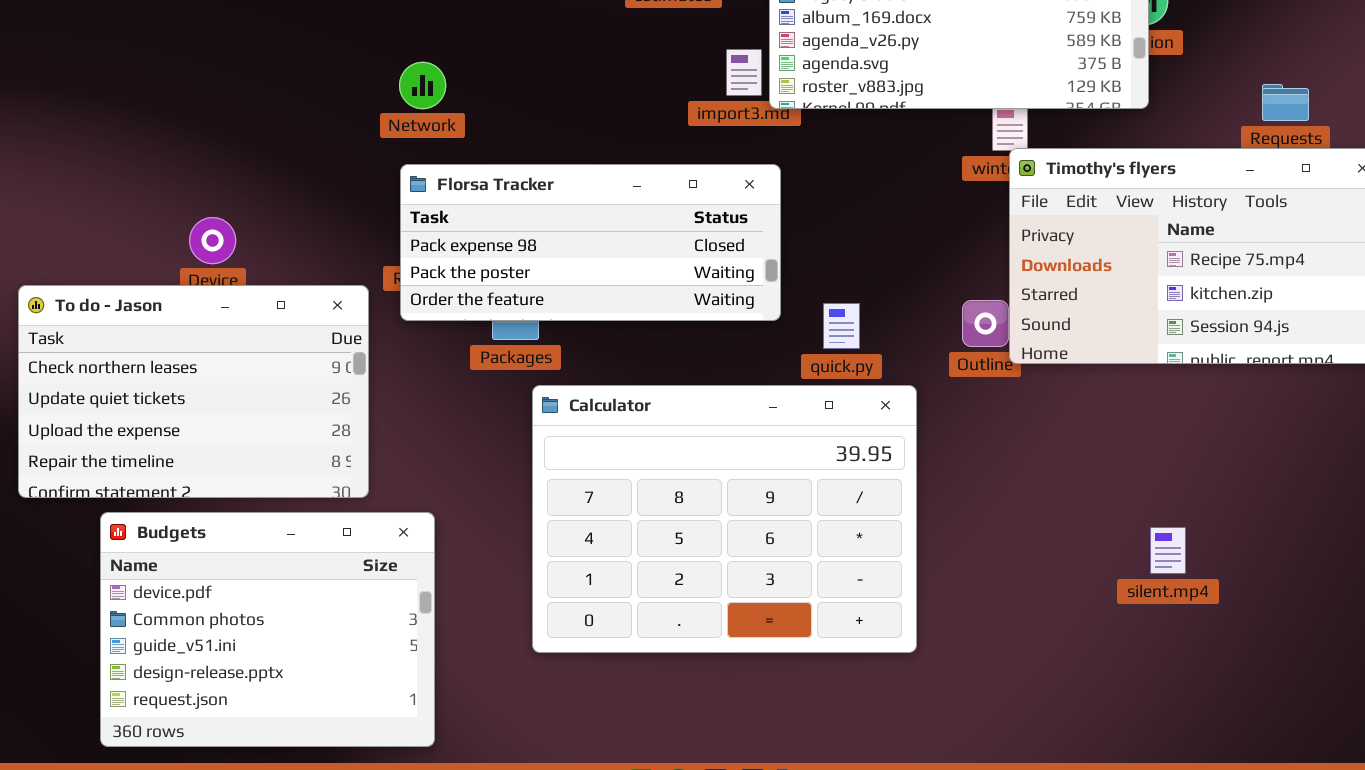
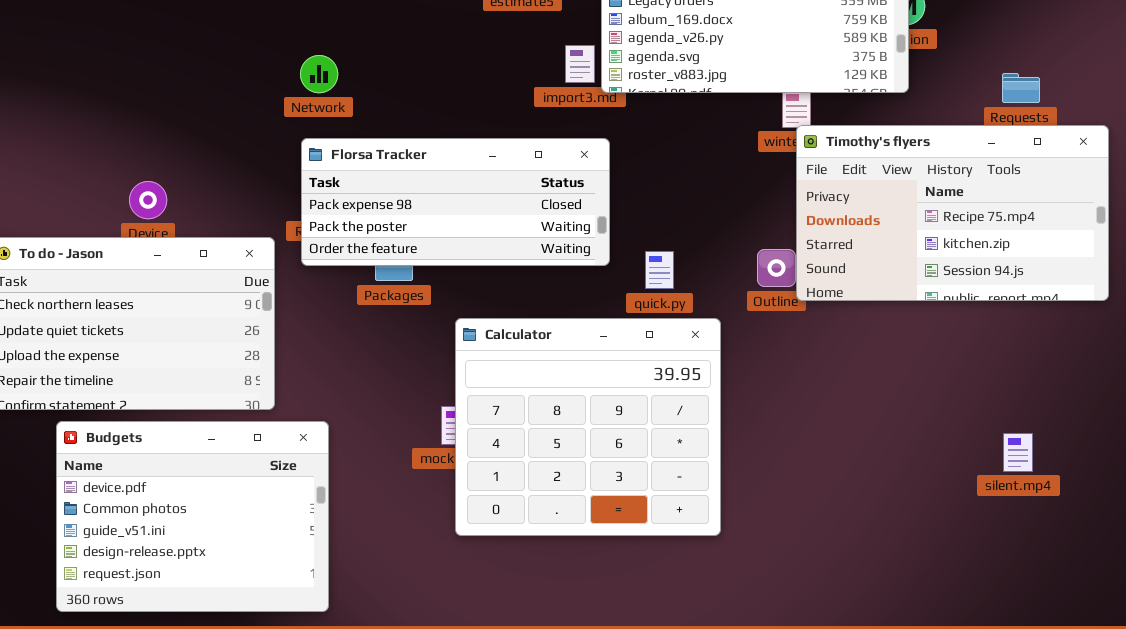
Calculator: [532,385,917,653] -> [455,318,721,536], resized
silent.mp4: [1150,527,1186,574] -> [1003,433,1033,472], moved

